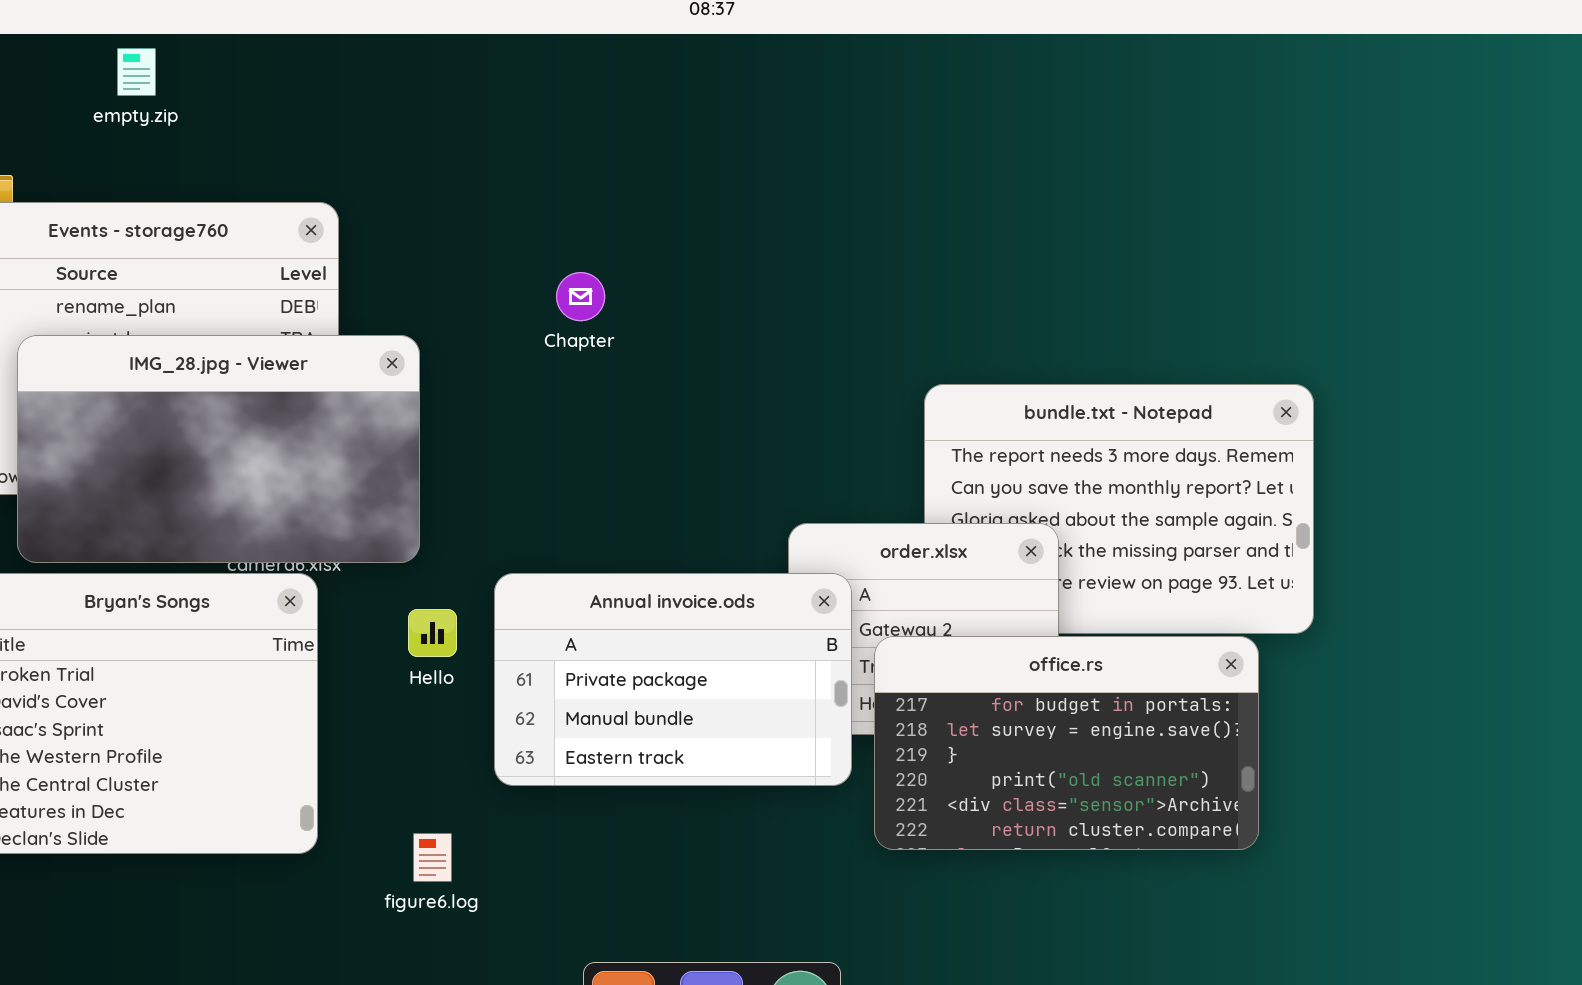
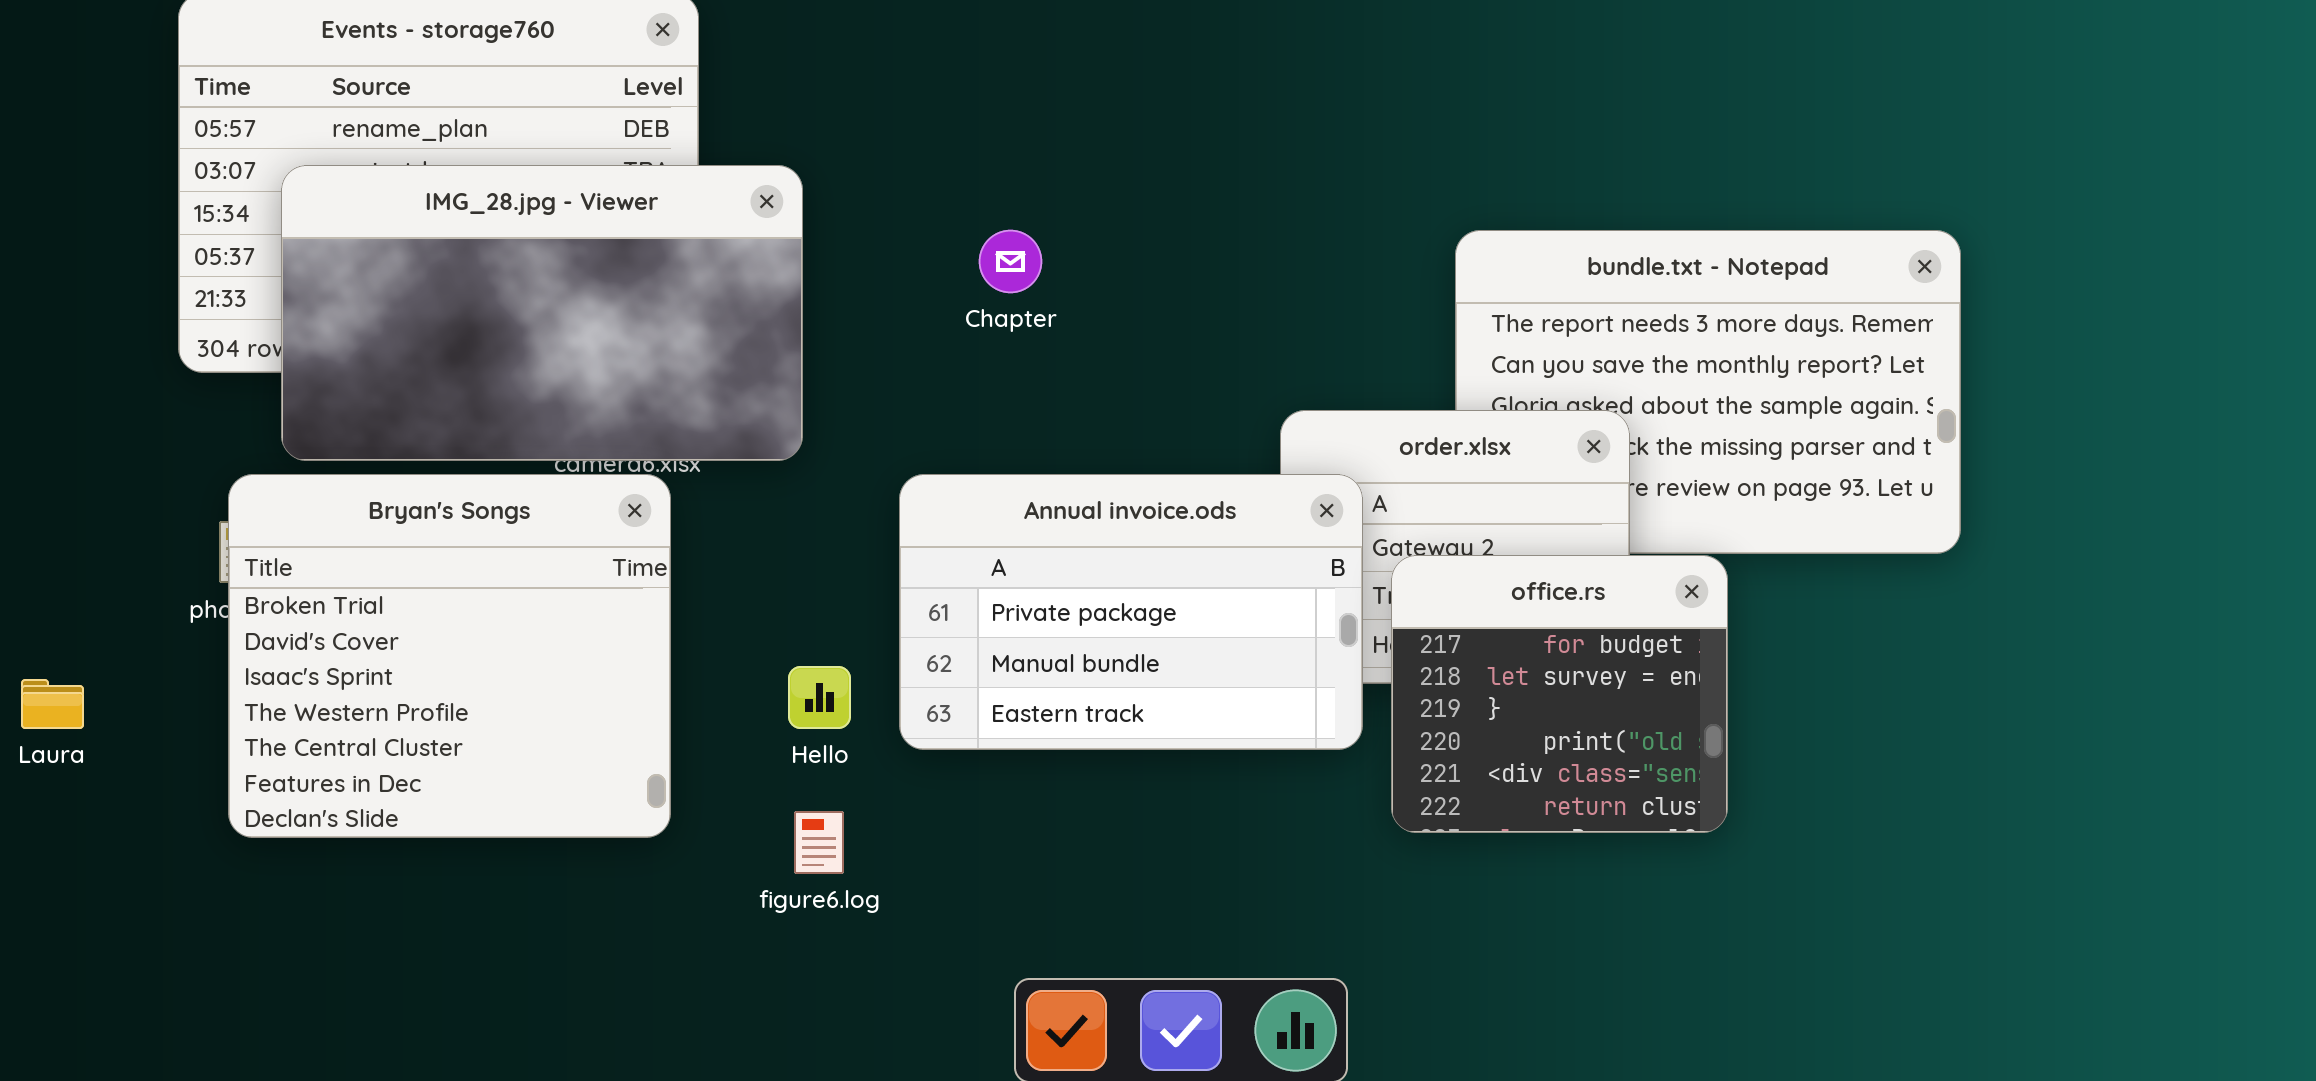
Chapter: [556,272,605,321] -> [979,230,1042,293], moved
Hello: [408,609,457,657] -> [788,666,851,729], moved
office.rs: [874,636,1259,850] -> [1391,555,1728,833], resized

